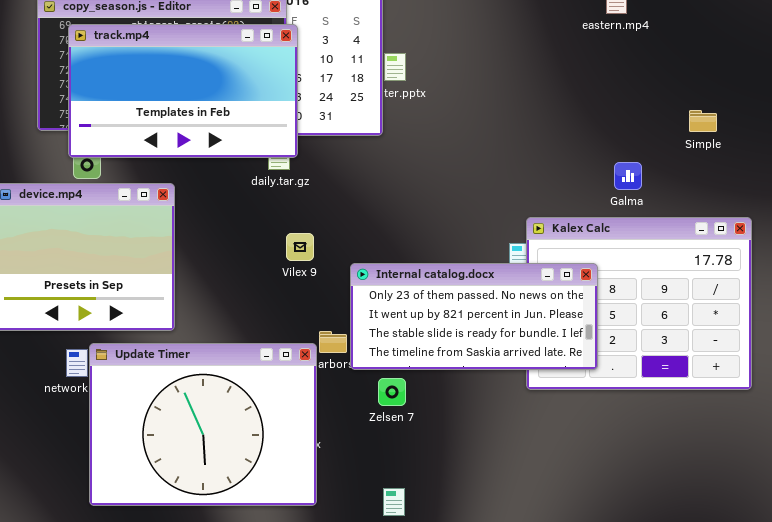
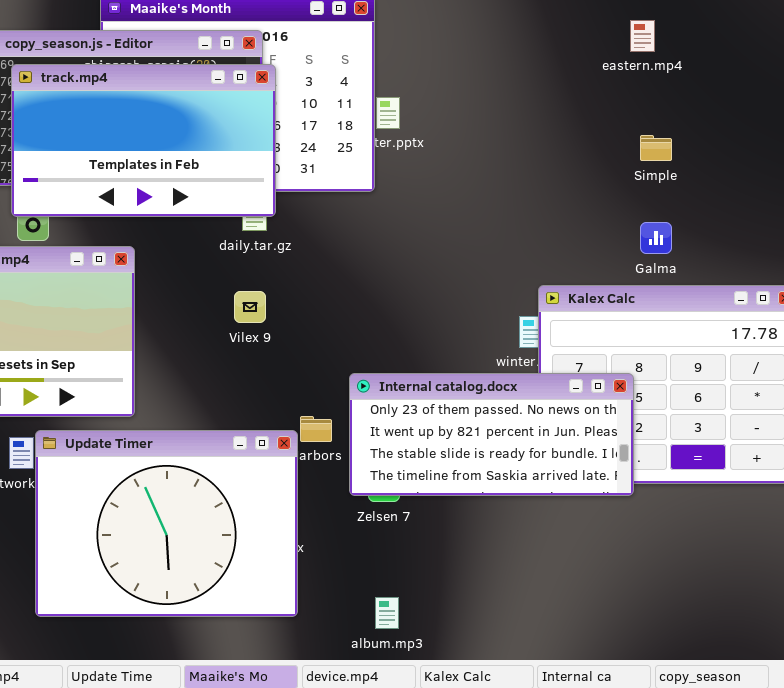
Simple: [689,110,717,132] -> [640,135,672,161], moved
Vilex 9: [286,233,314,261] -> [234,291,266,323], moved
Internal catalog.docx: [350,263,598,370] -> [349,373,634,496], moved

